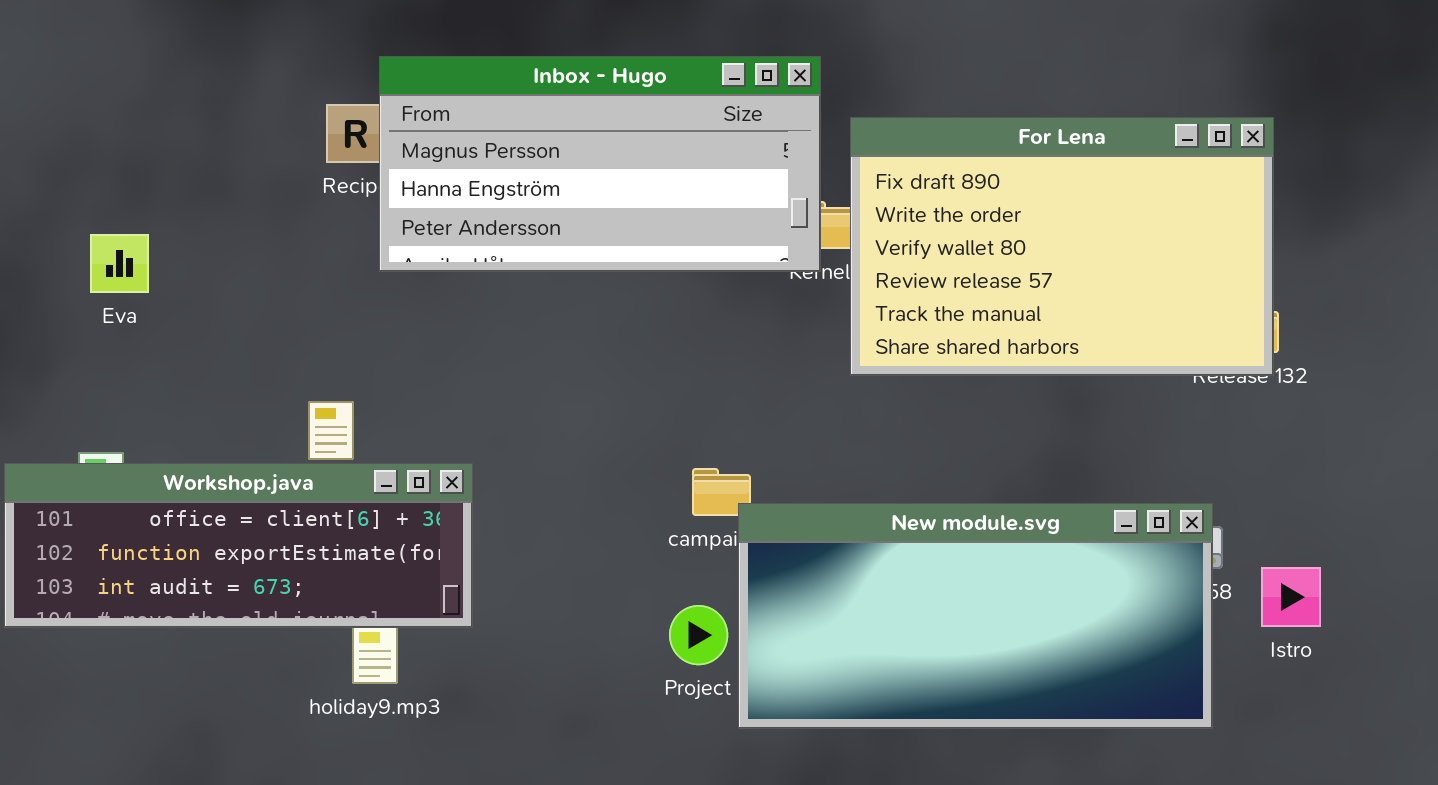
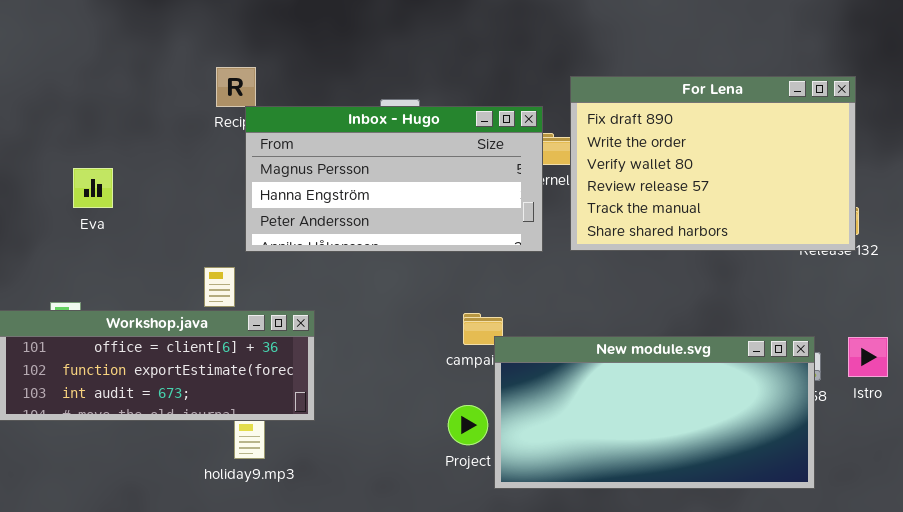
Inbox - Hugo: [379,56,821,272] -> [245,106,543,252], moved
Eva: [90,234,149,293] -> [73,168,113,208], moved
Istro: [1261,567,1321,627] -> [848,337,888,377], moved

